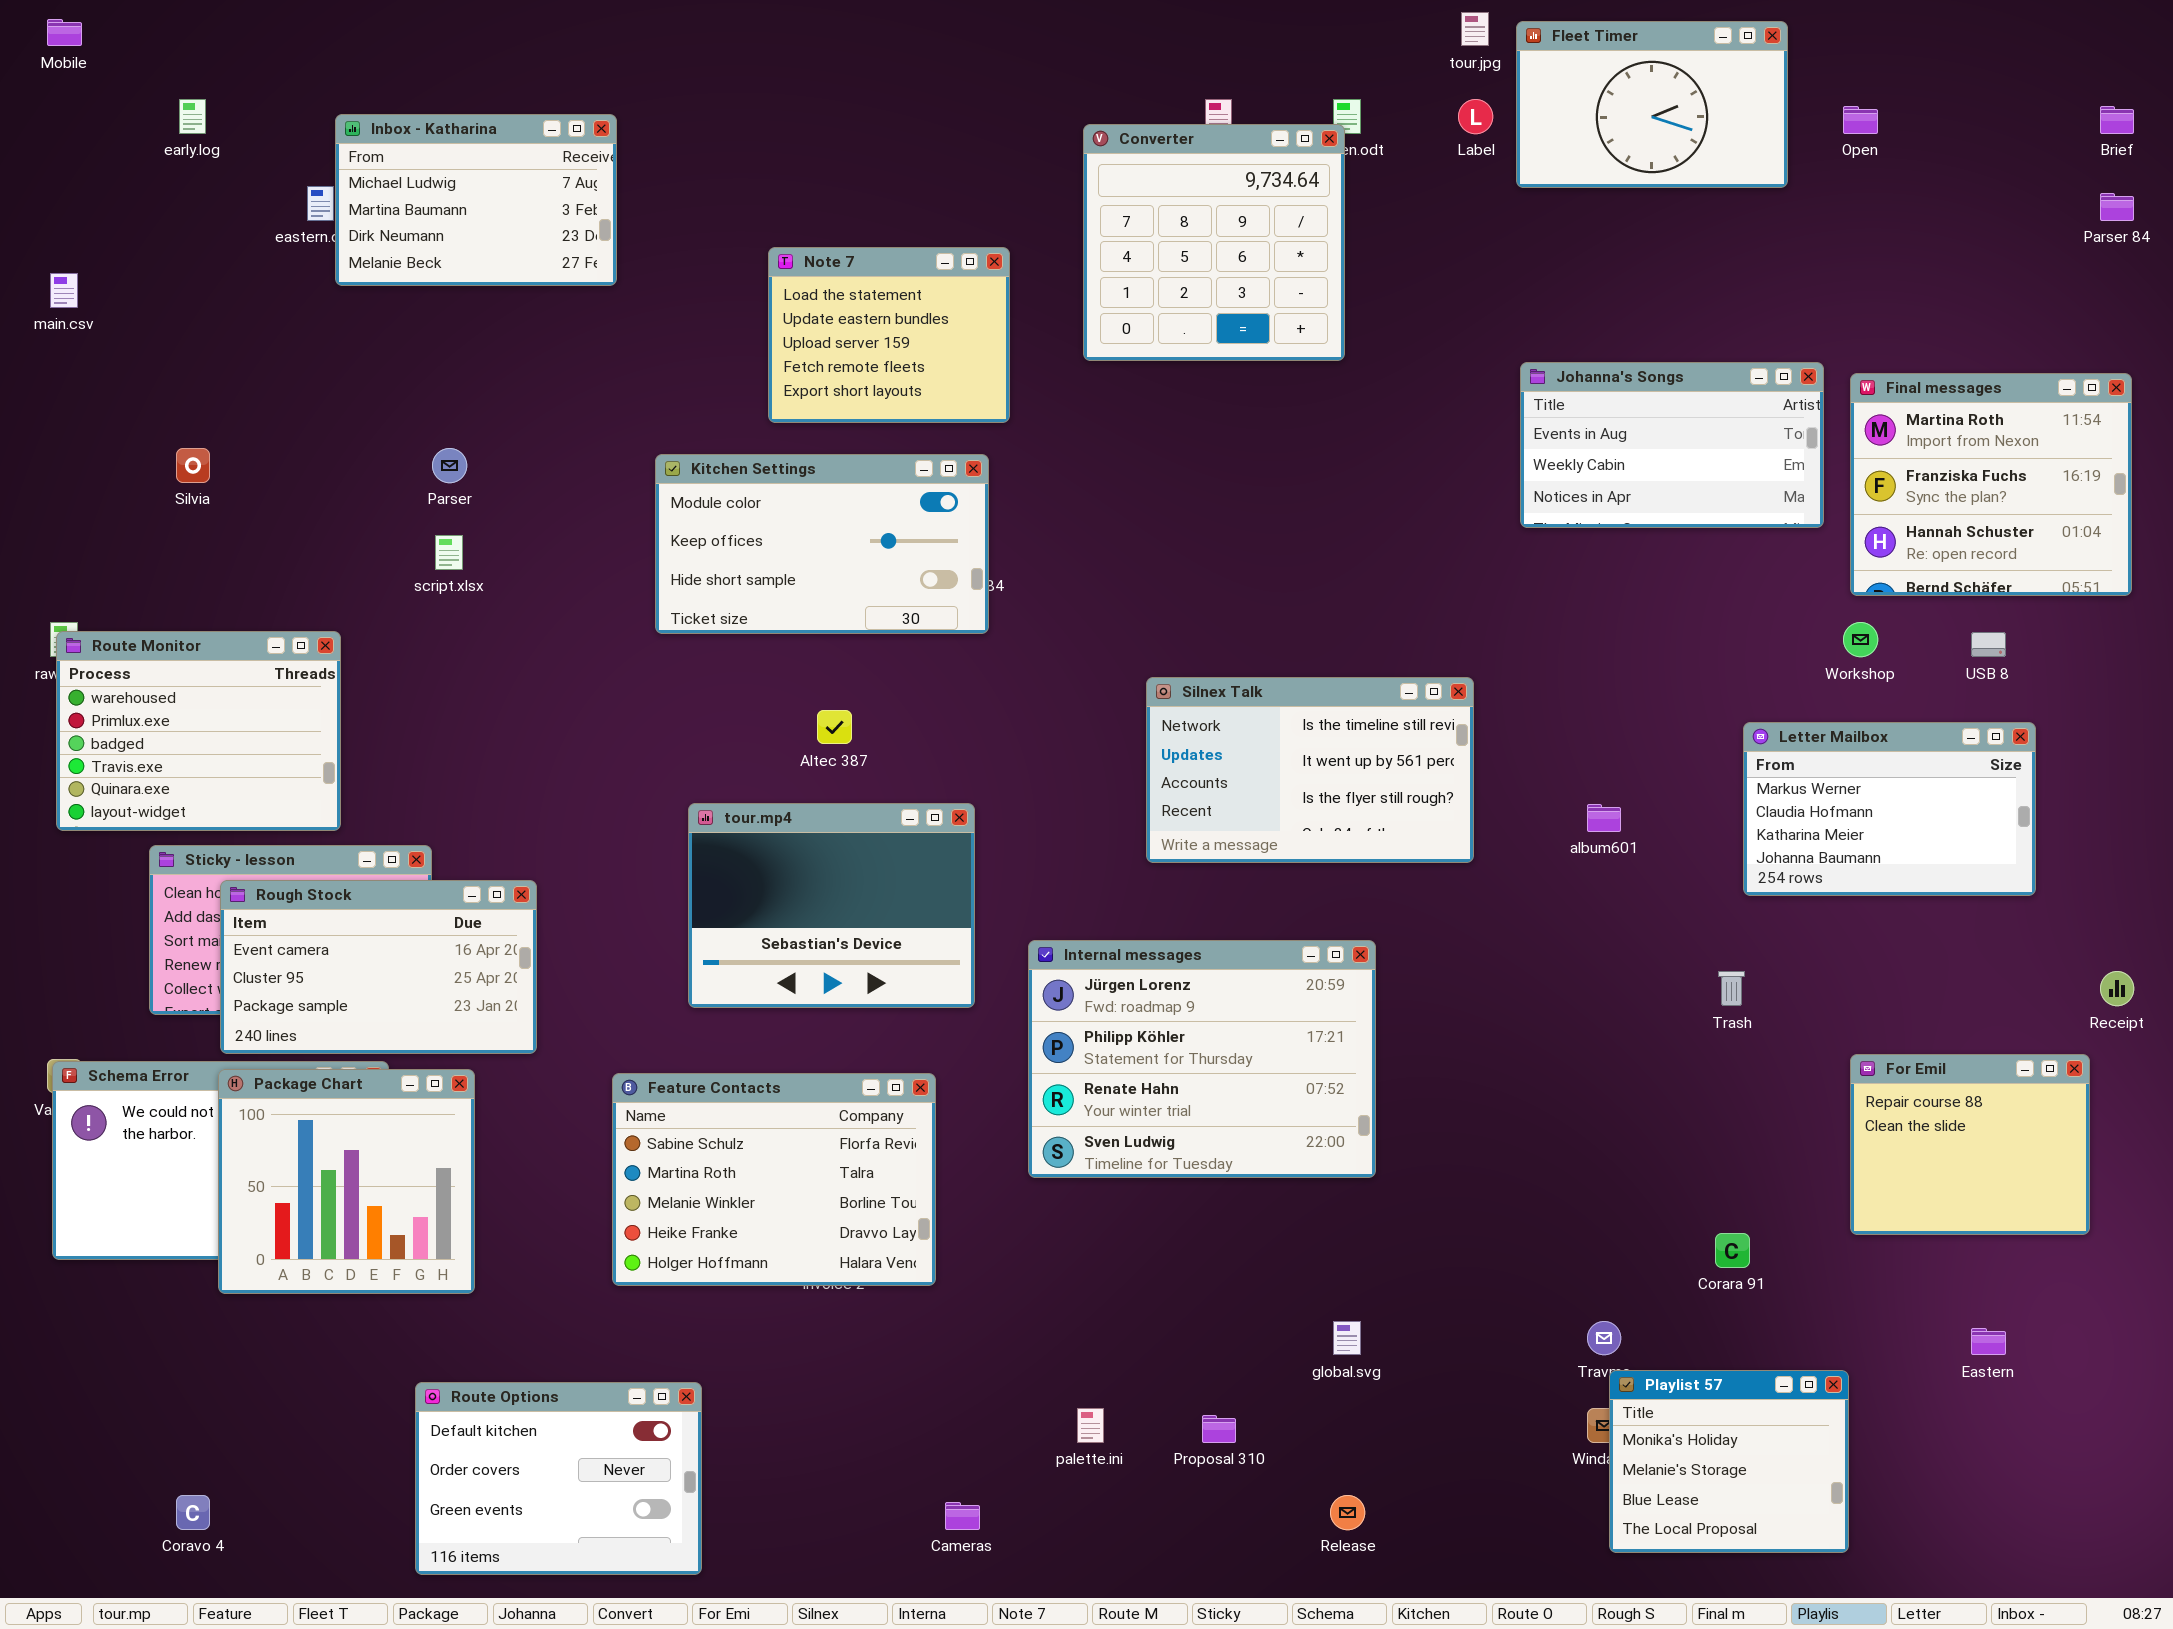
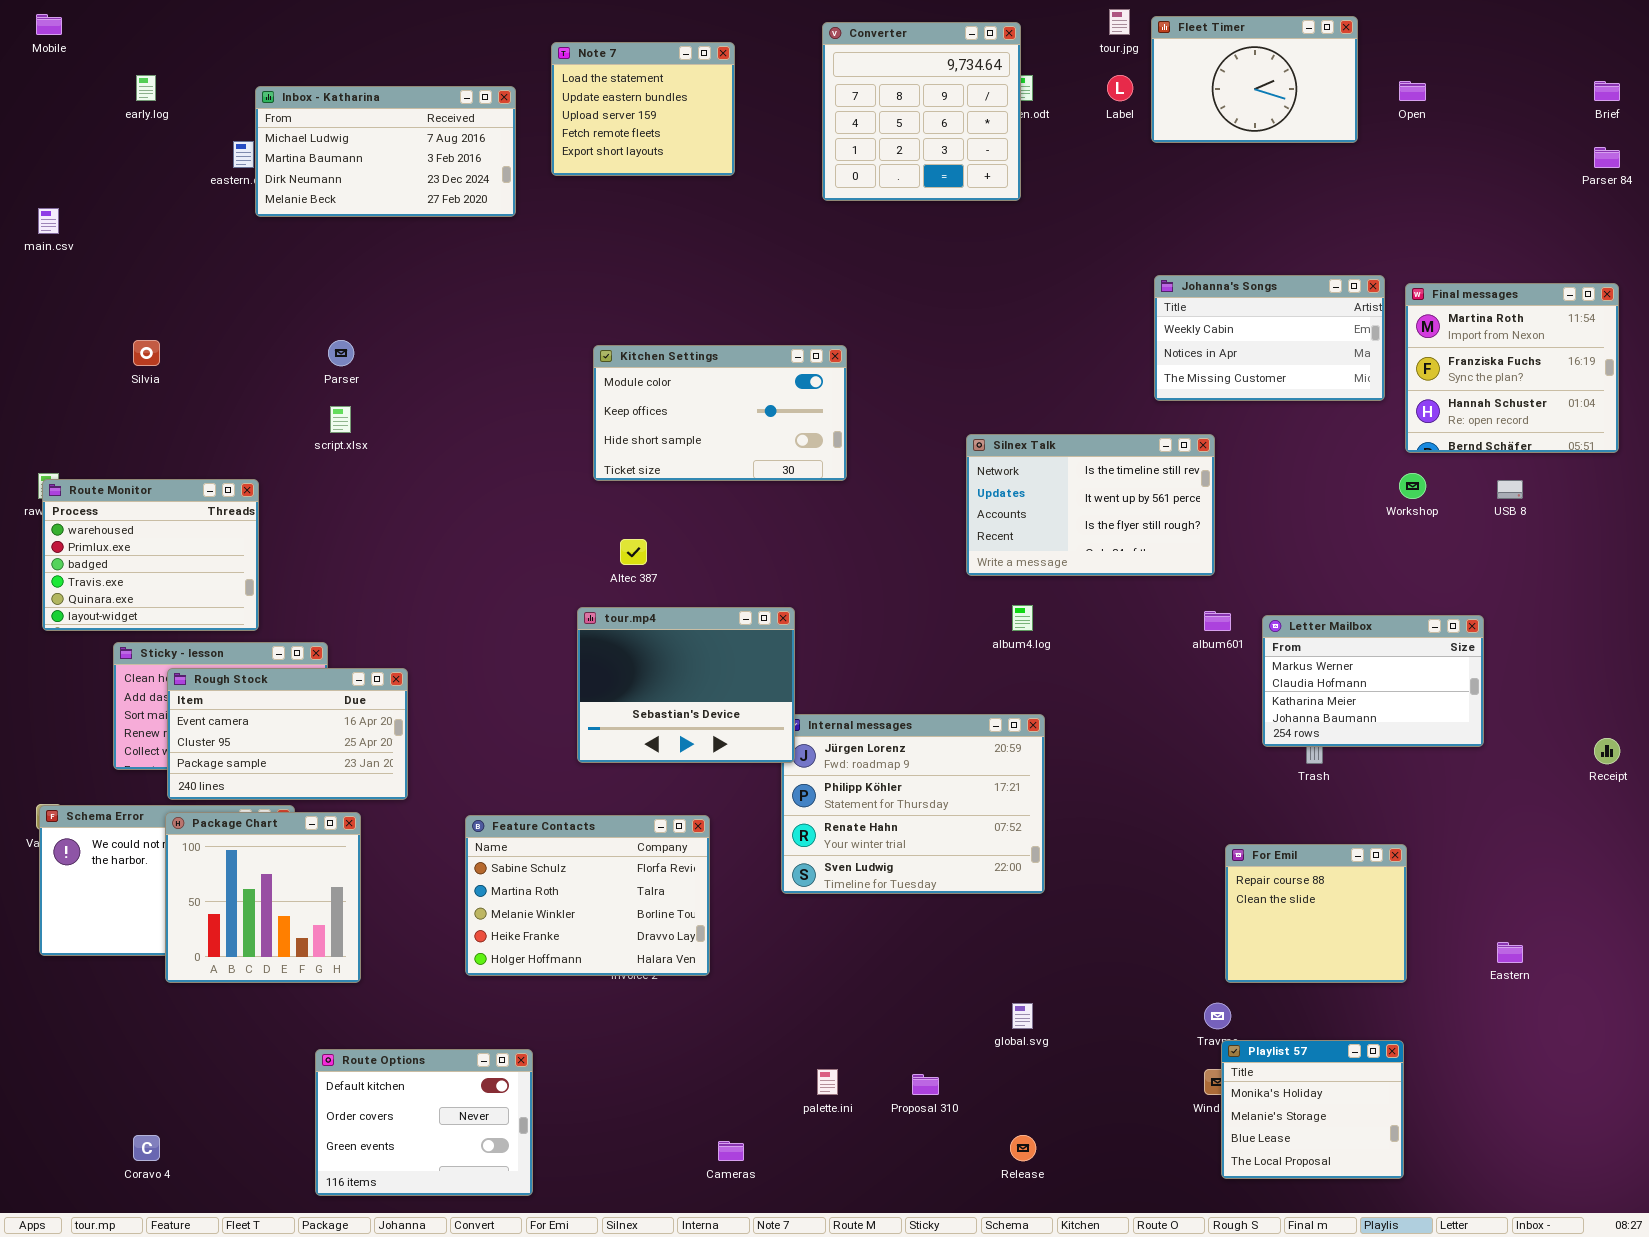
Inbox - Katharina: [335,114,617,286] -> [255,86,516,217], resized
Converter: [1083,124,1345,361] -> [822,22,1021,201], moved
Note 7: [768,247,1010,423] -> [551,42,735,176], moved
Johanna's Songs: [1520,362,1824,528] -> [1154,275,1385,401], scrolled down 1 row
Kitchen Settings: [655,454,989,634] -> [593,345,847,481], moved
Silnex Talk: [1146,677,1474,863] -> [966,434,1215,576], moved
Letter Mailbox: [1743,722,2036,896] -> [1262,615,1484,747], moved
tour.mp4: [688,803,975,1008] -> [577,607,795,763], moved
For Emil: [1850,1054,2090,1235] -> [1225,844,1407,983], moved
Eastern: [1971,1328,2006,1355] -> [1497,942,1523,963], moved

